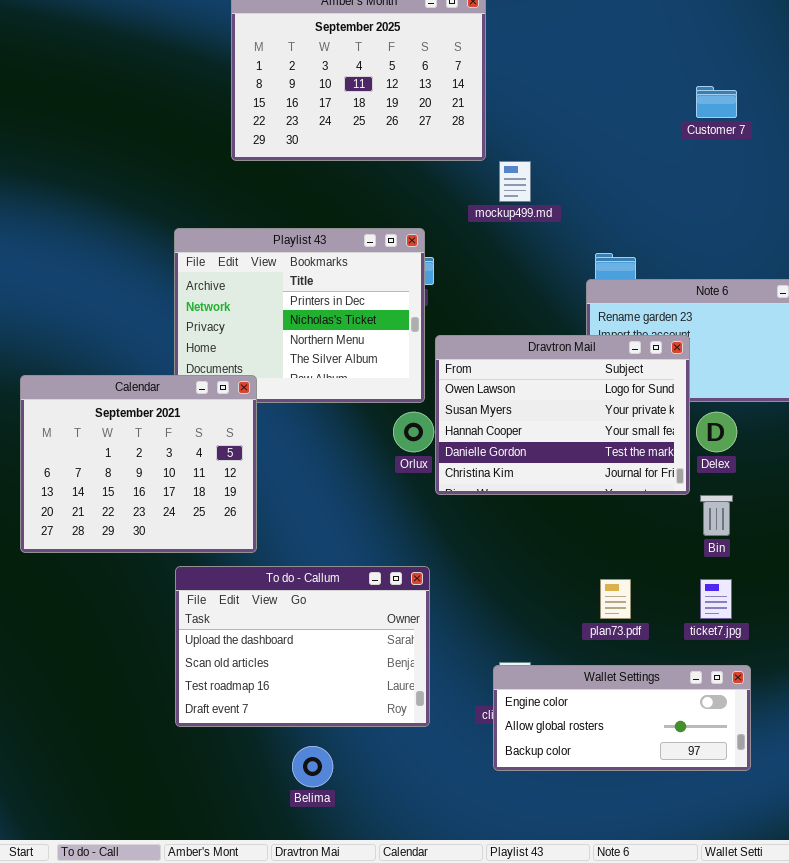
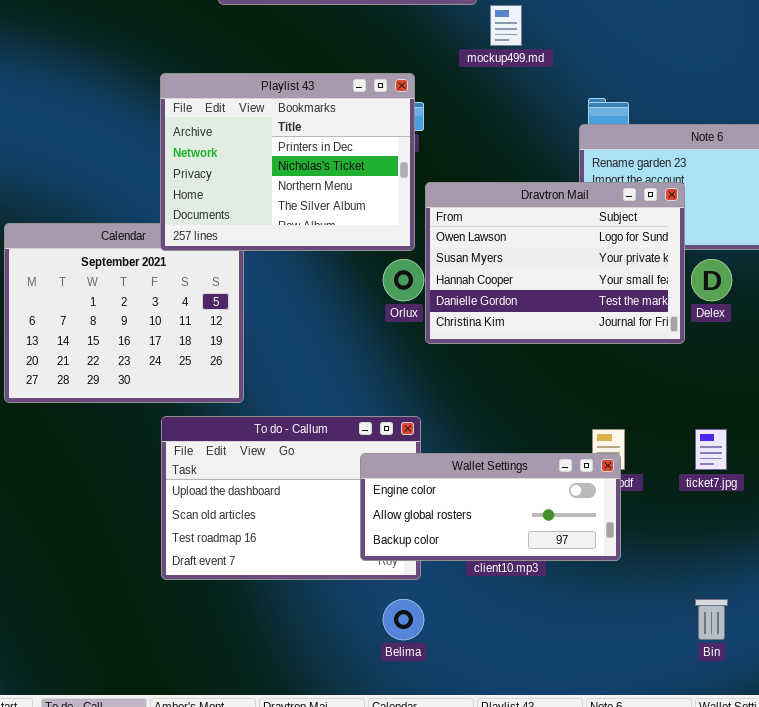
Playlist 43: [174,228,425,403] -> [160,73,415,251], raised
Bin: [700,495,733,536] -> [695,599,728,640], moved
Wallet Settings: [493,665,751,771] -> [360,453,621,561], moved
Belima: [292,746,333,787] -> [383,599,424,640], moved

